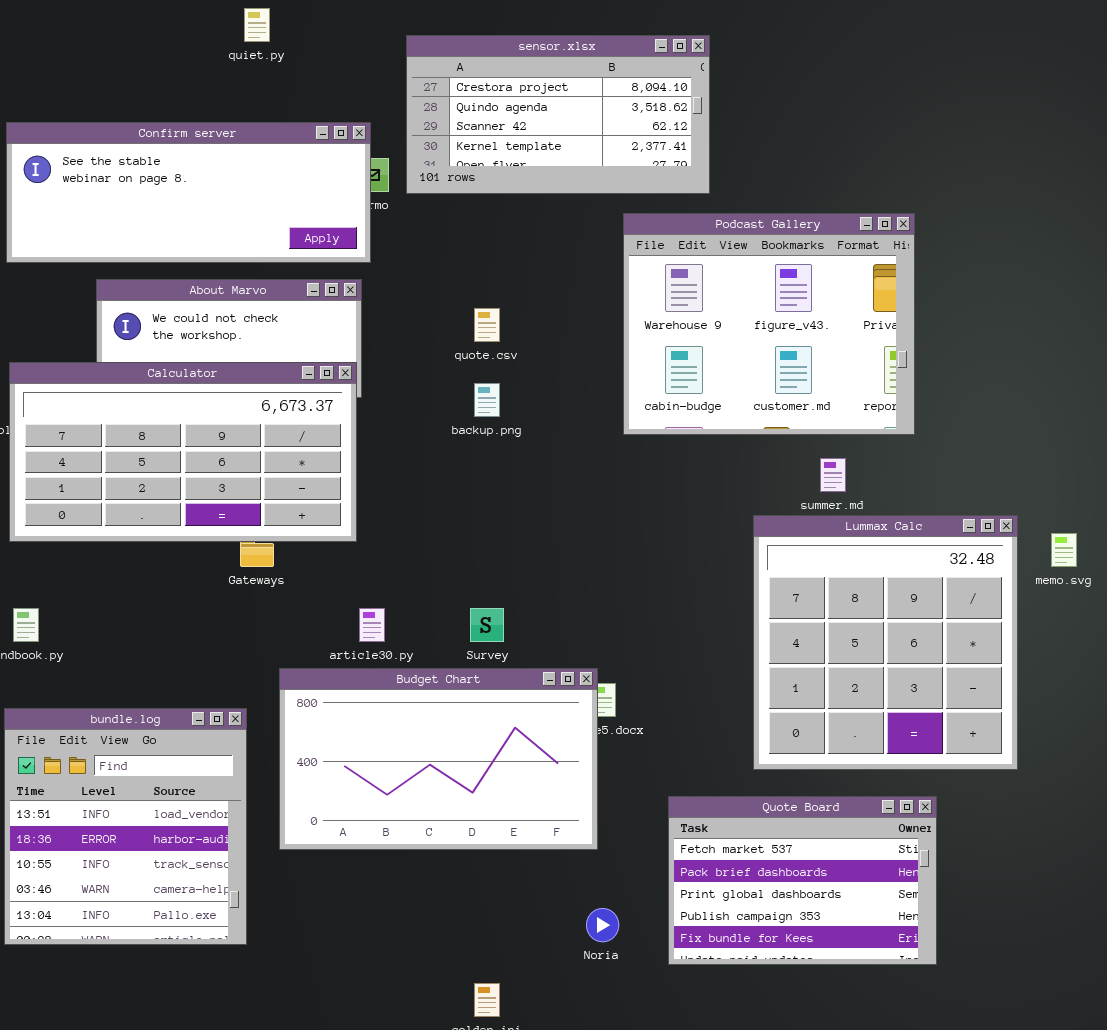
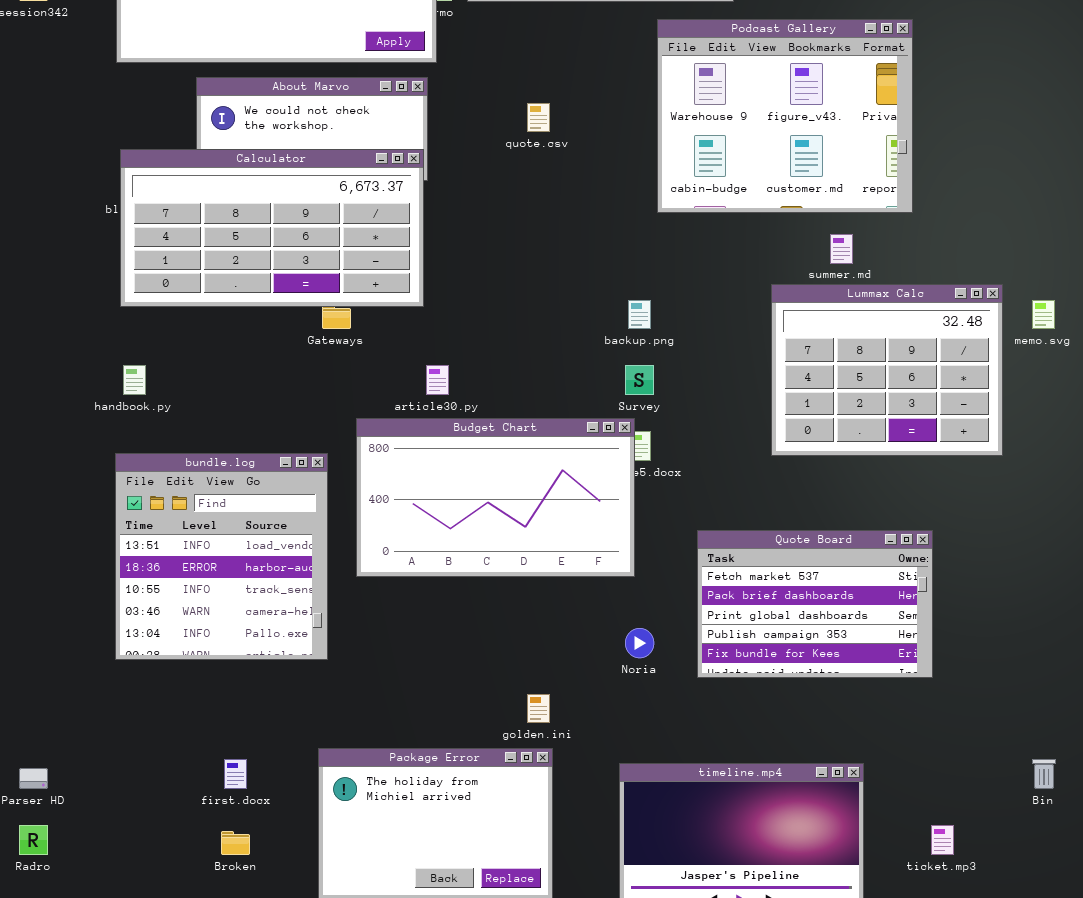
backup.png: [474,383,500,417] -> [628,300,651,329], moved
Lummax Calc: [753,515,1018,770] -> [771,284,1003,456], resized
Survey: [470,608,504,642] -> [625,365,654,395], moved

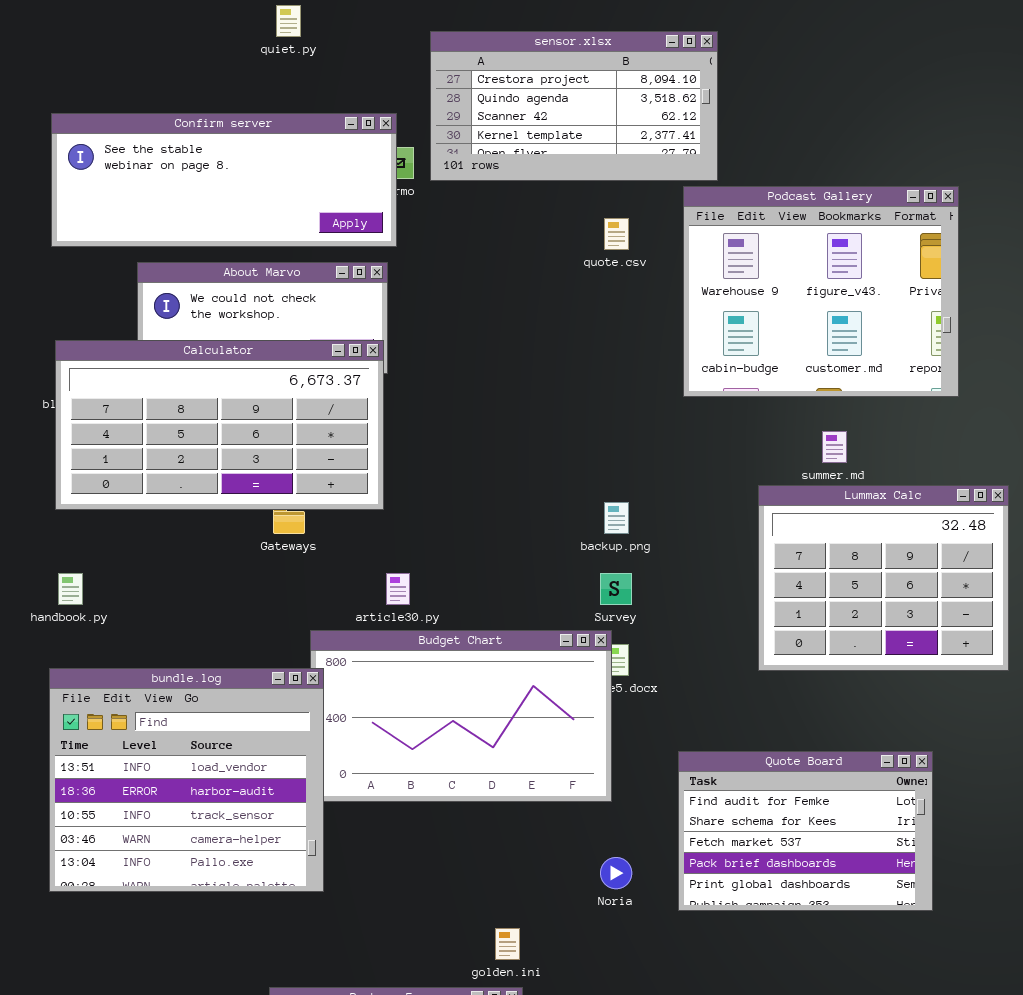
Podcast Gallery: [657,19,913,213] -> [683,186,959,397], moved
quote.csv: [527,103,550,132] -> [604,218,629,250], moved
bundle.log: [115,453,328,660] -> [49,668,324,892], resized
Quote Board: [697,530,933,678] -> [678,751,933,911], scrolled up 2 rows

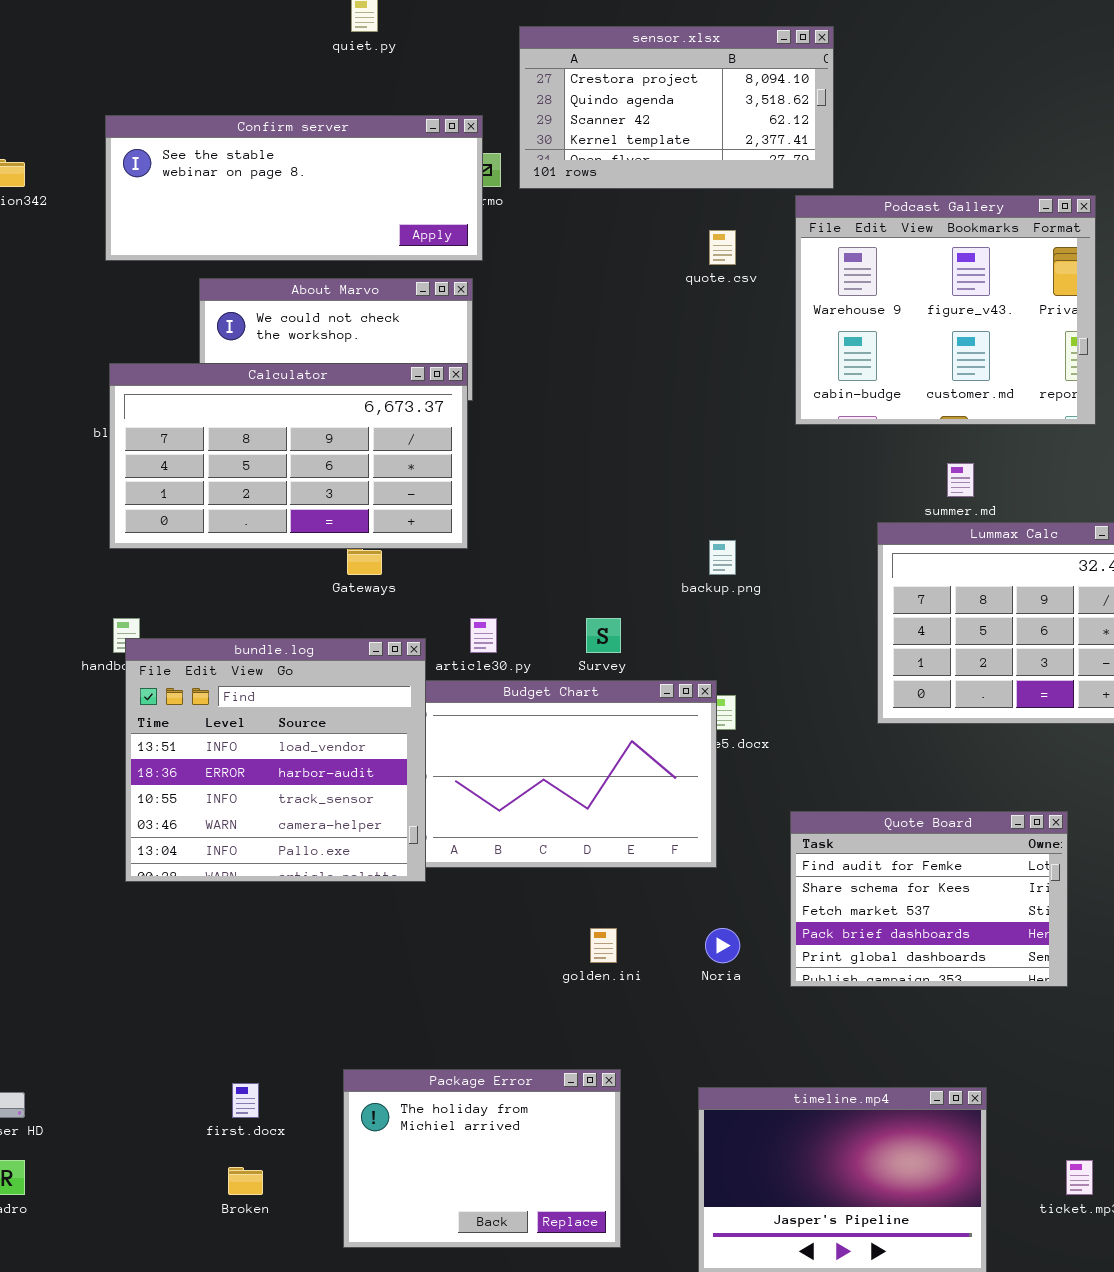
Survey: [600,573,632,605] -> [586,618,621,653], moved
bundle.log: [49,668,324,892] -> [125,638,426,882], moved
golden.ini: [495,928,520,960] -> [590,928,617,963], moved

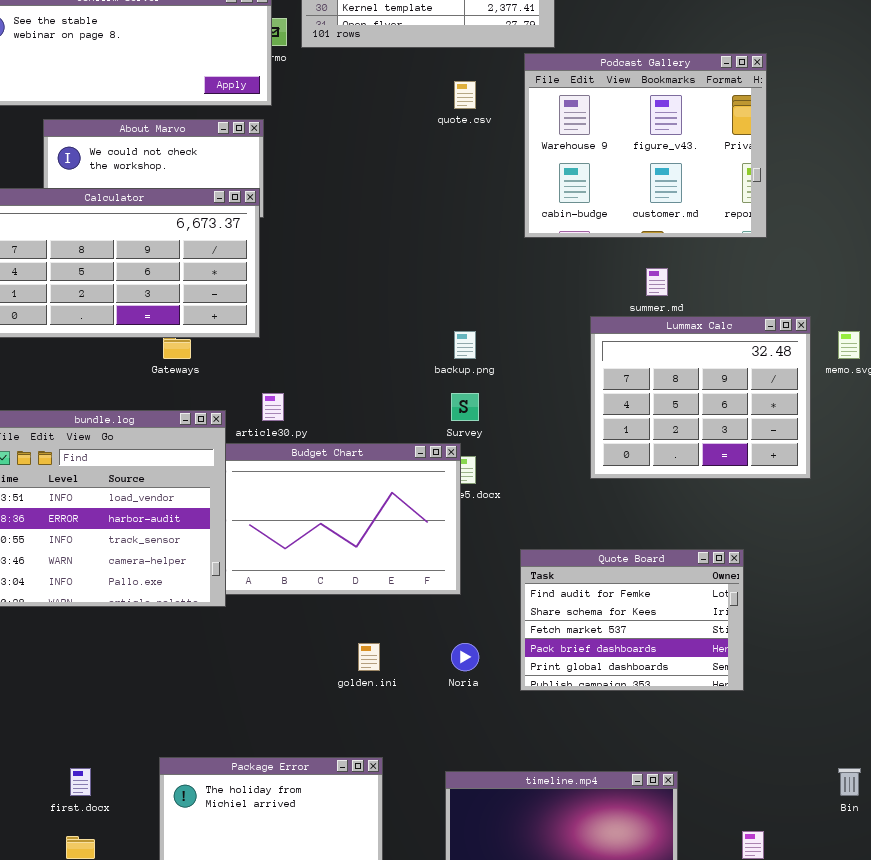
Survey: [586,618,621,653] -> [451,393,479,421], moved

